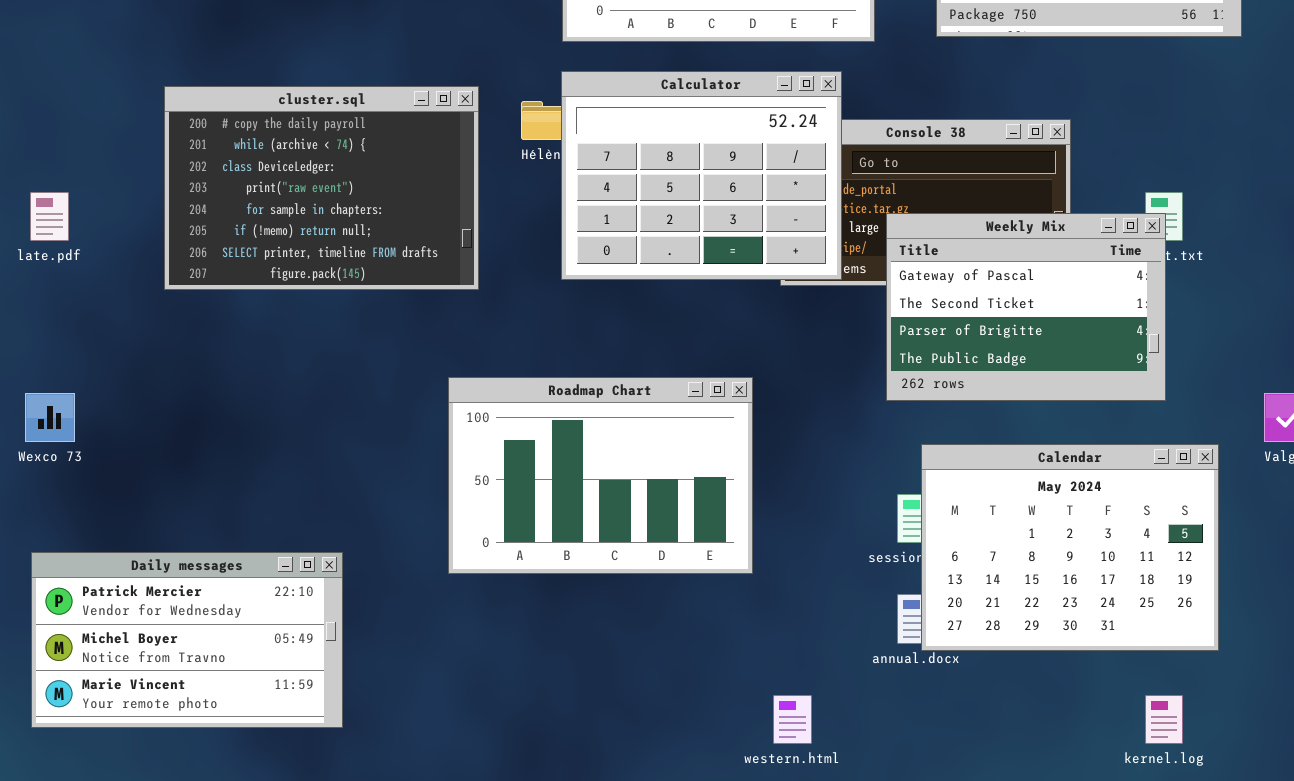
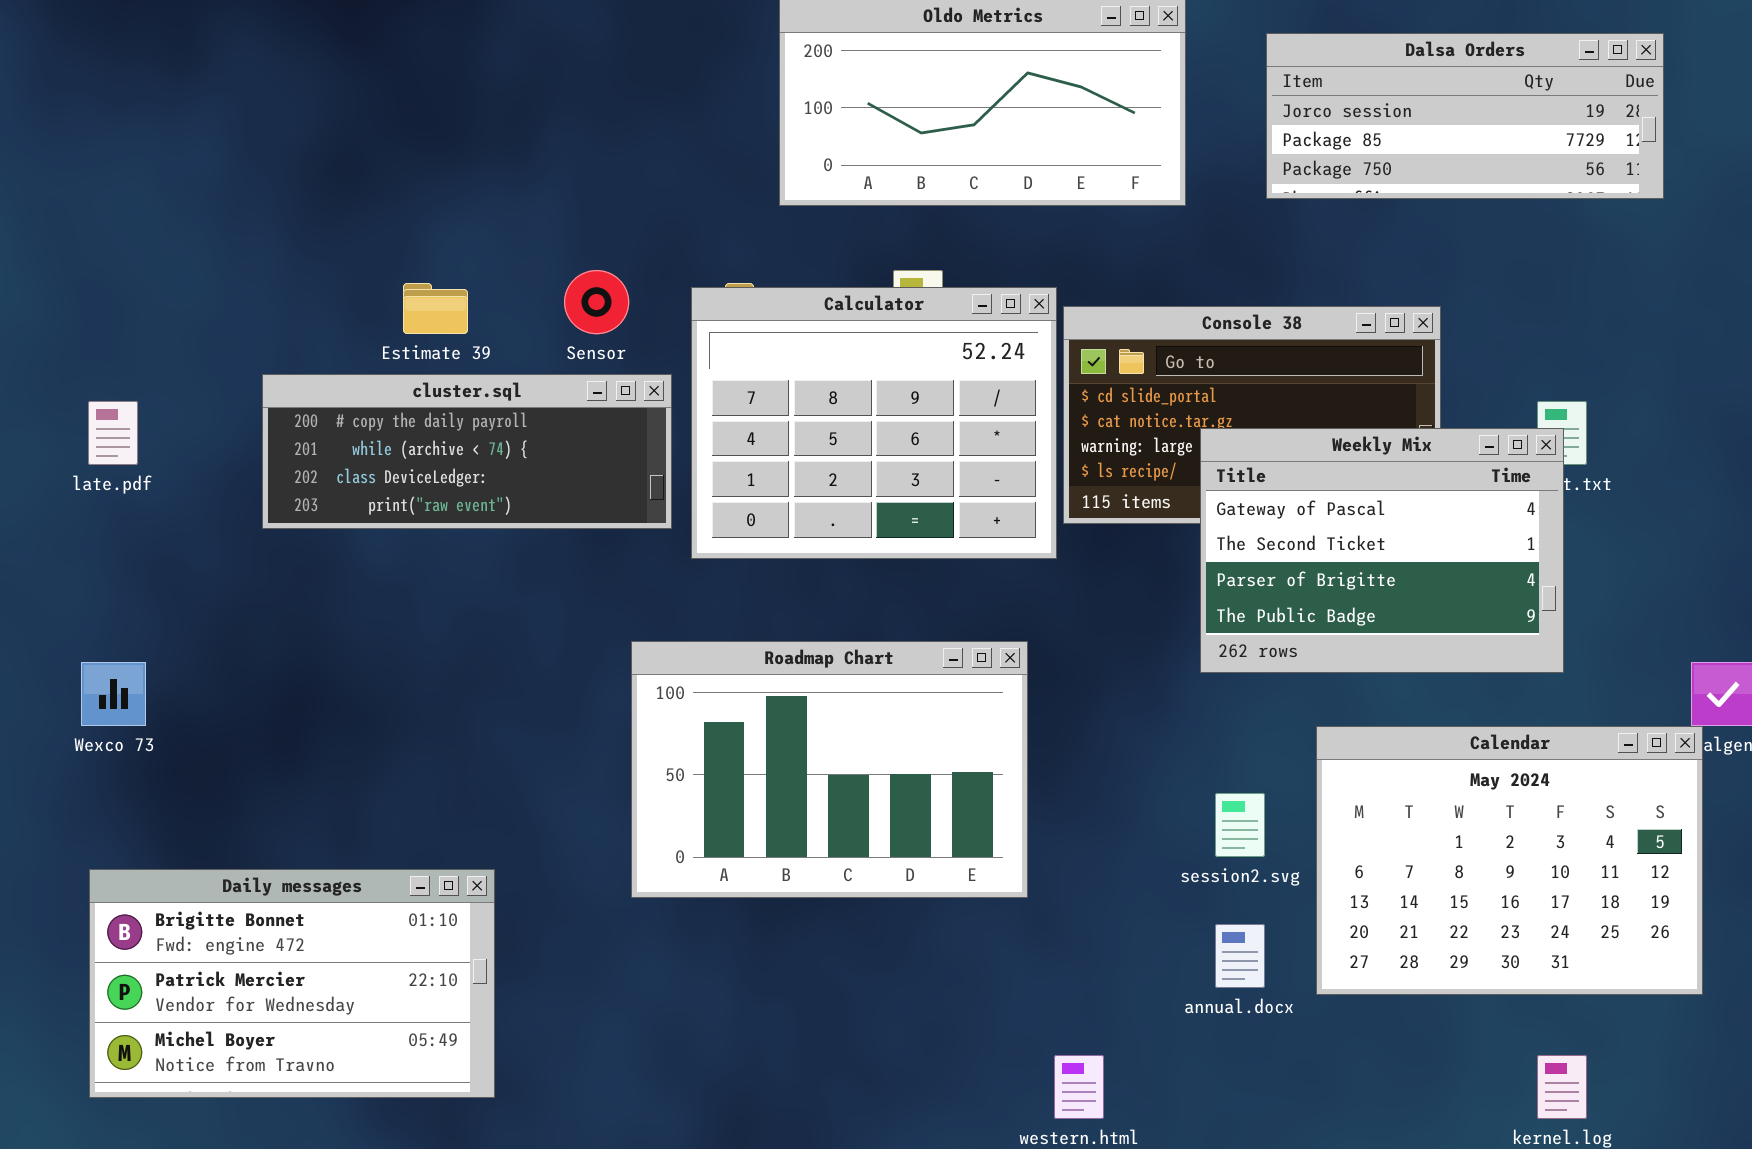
Calculator: [561,71,842,280] -> [691,287,1057,559], moved
cluster.sql: [164,86,479,290] -> [262,374,672,529], resized
Calendar: [921,444,1219,651] -> [1316,726,1703,995], moved
Daily messages: [31,552,343,728] -> [89,869,495,1098], scrolled up 1 row

